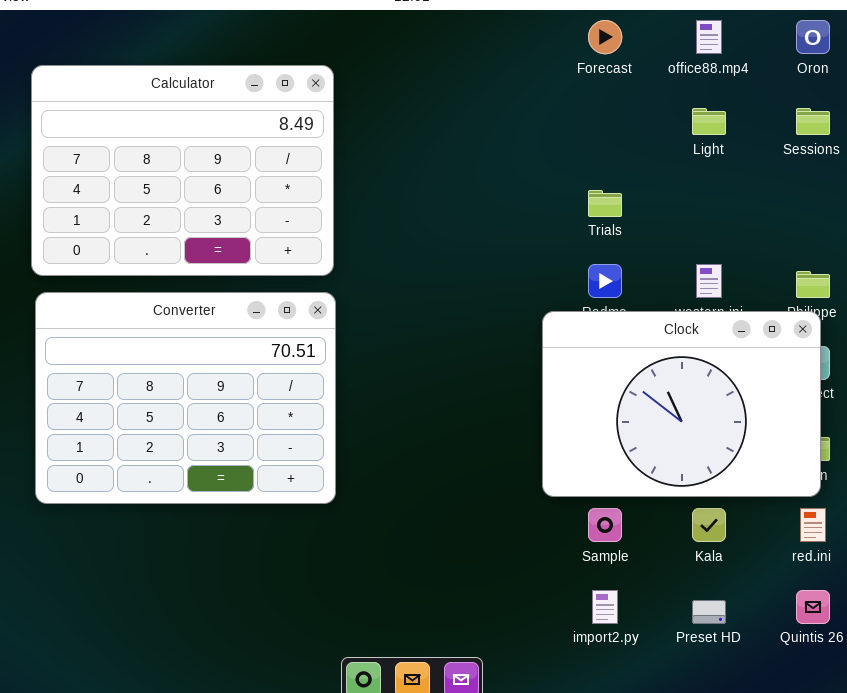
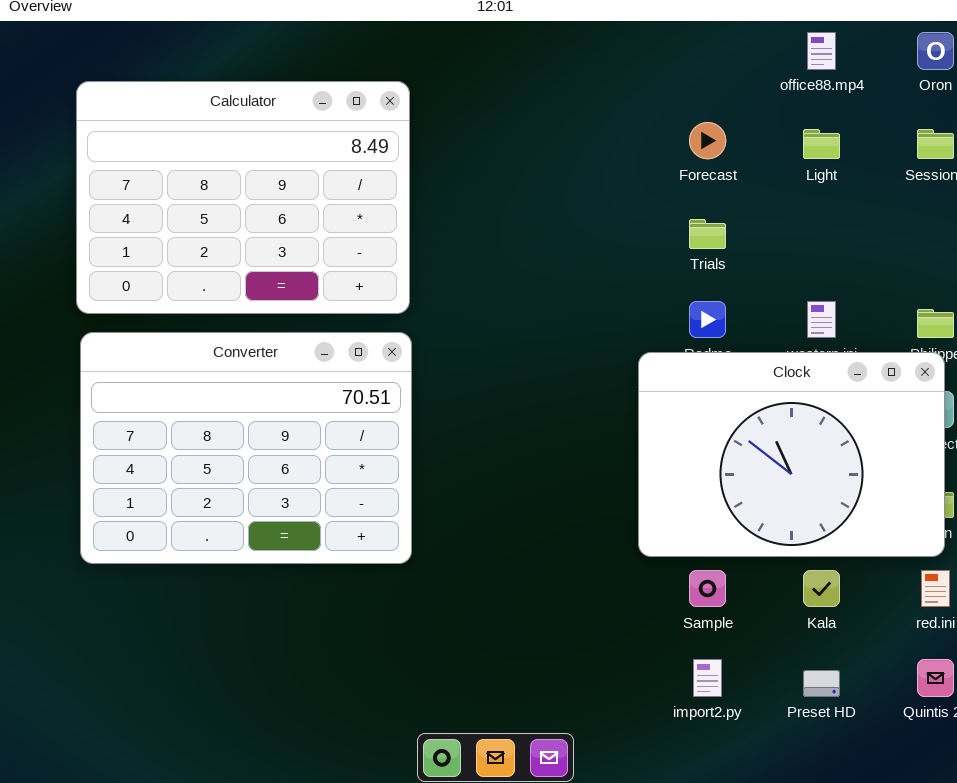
Forecast: [588,20,622,54] -> [689,122,726,159], moved

